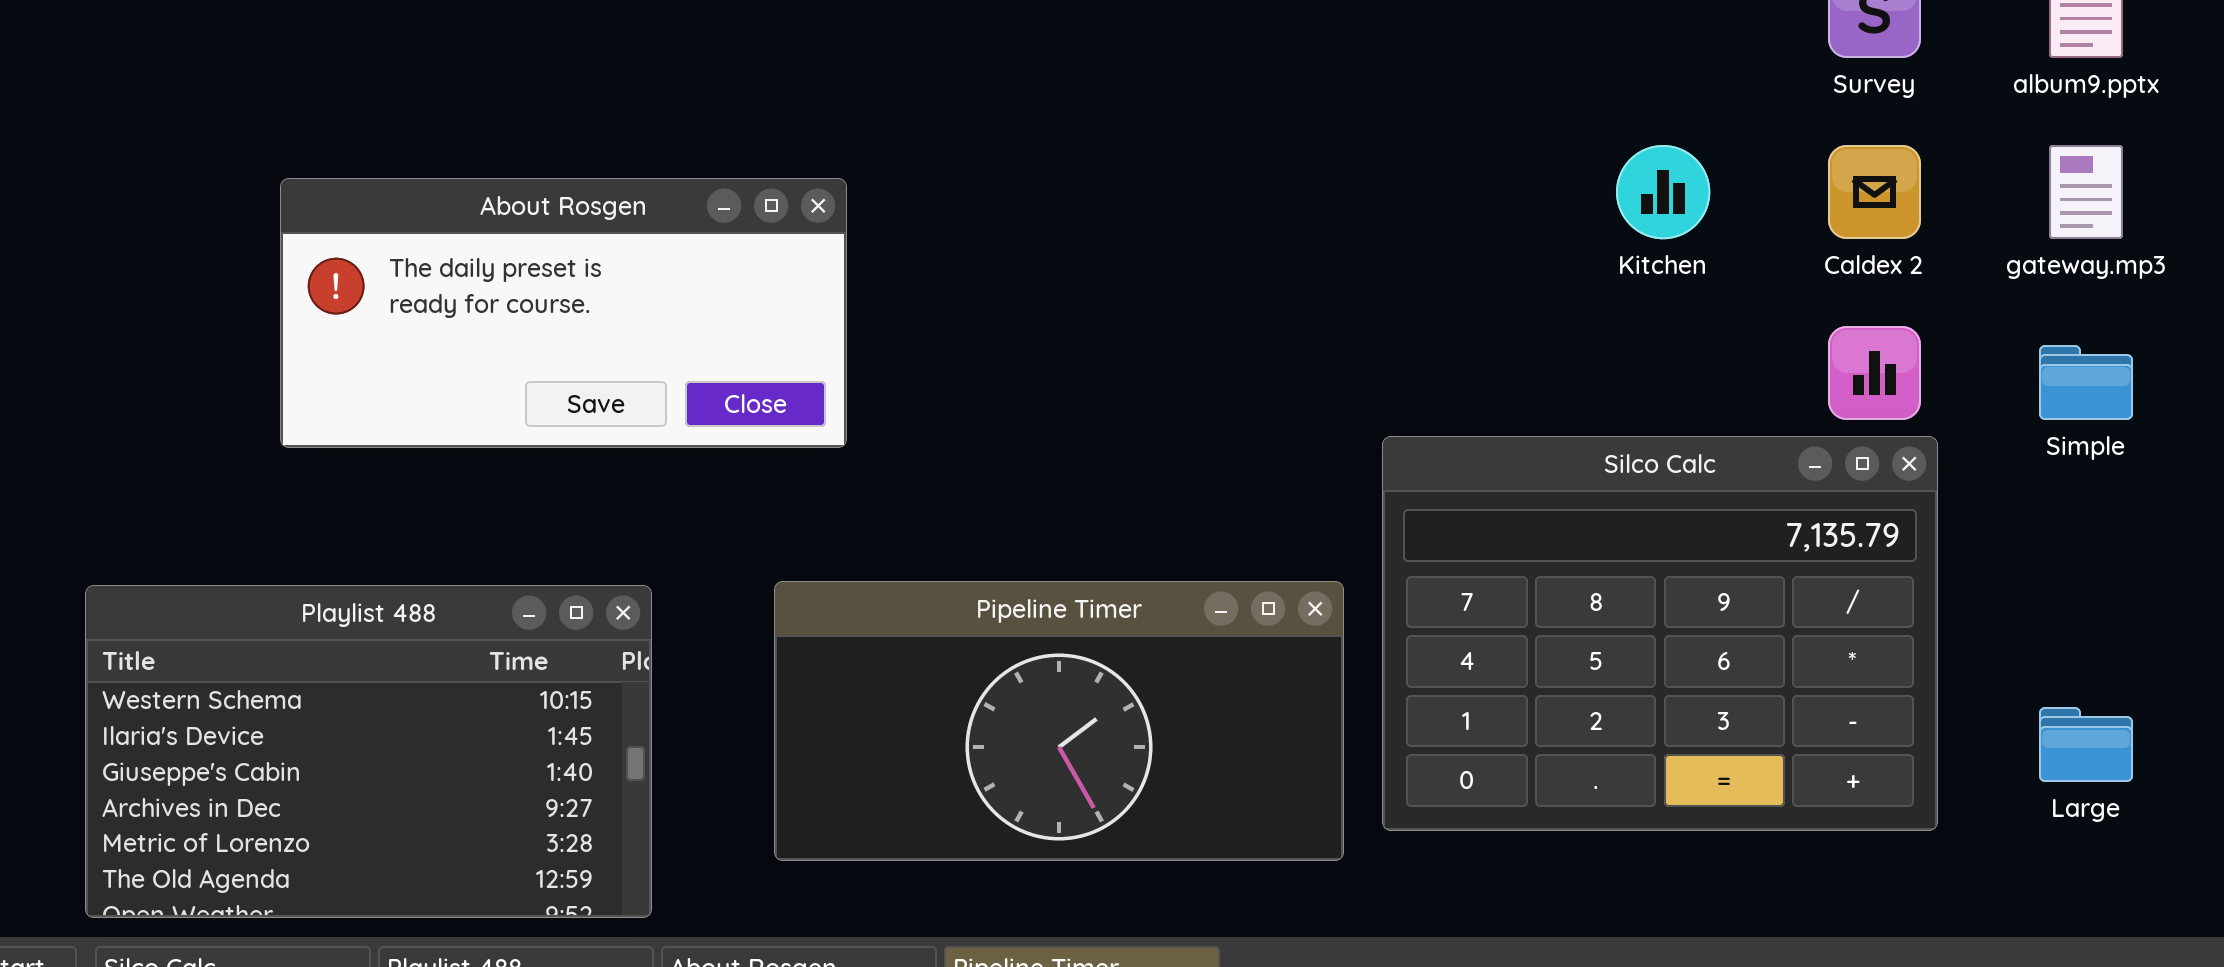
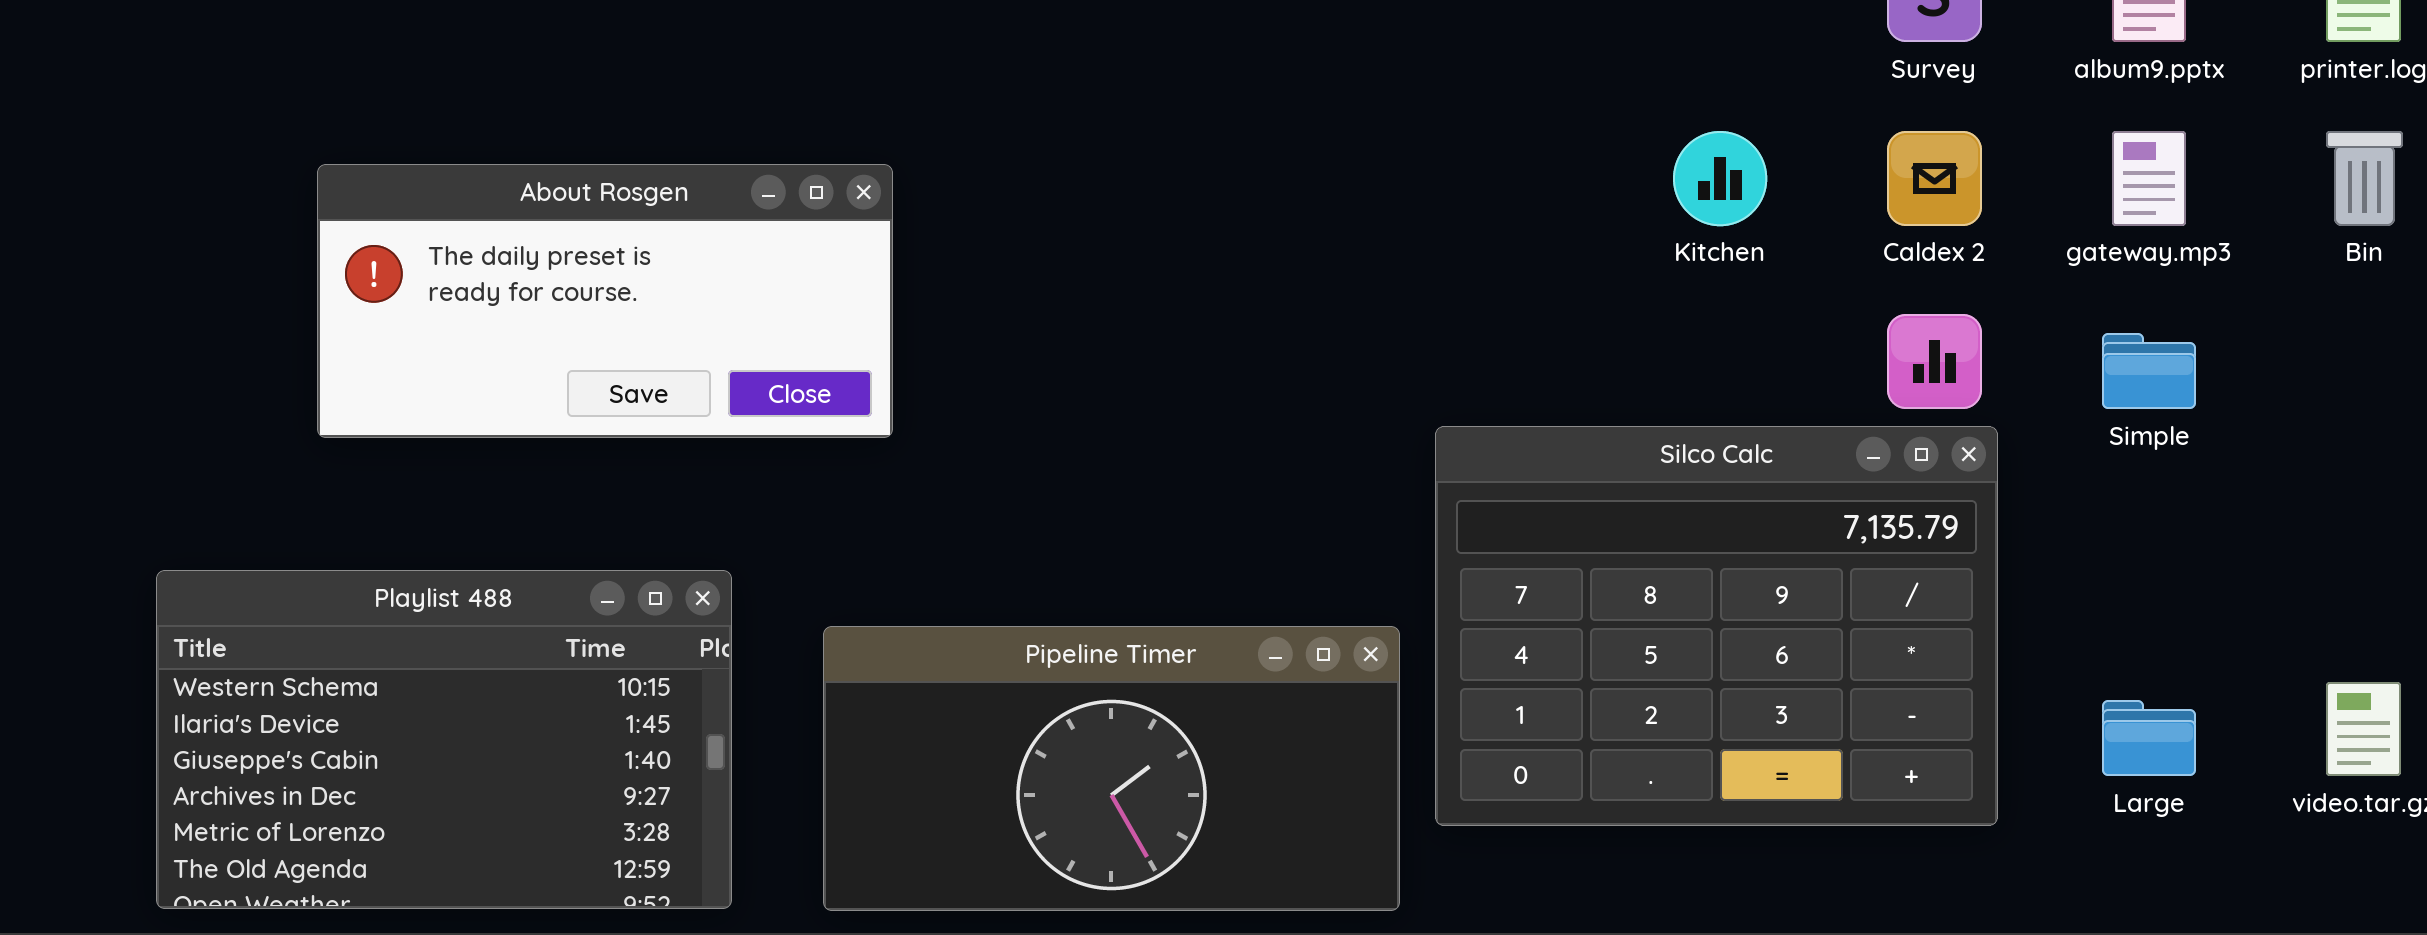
Pipeline Timer: [774,581,1344,861] -> [823,626,1400,911], moved
Playlist 488: [85,585,652,918] -> [156,570,732,909], moved

